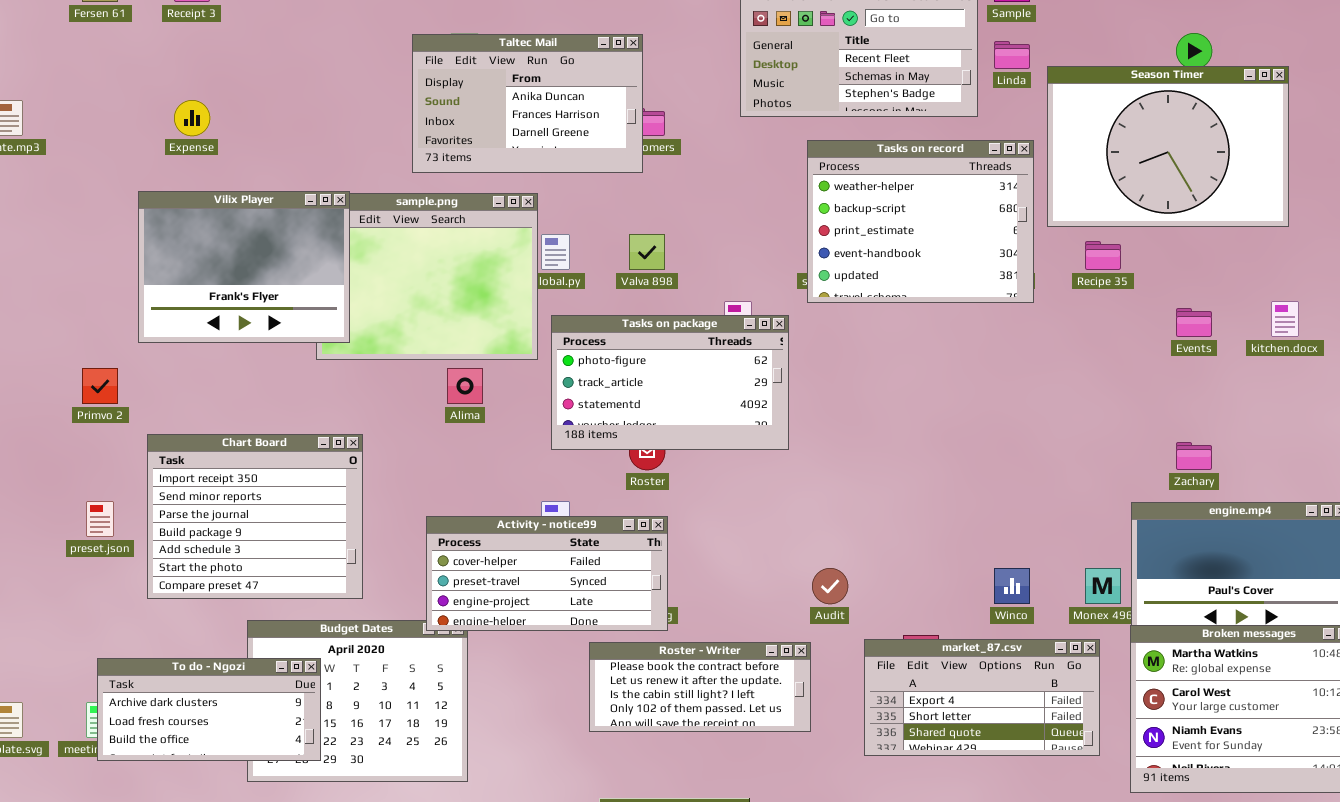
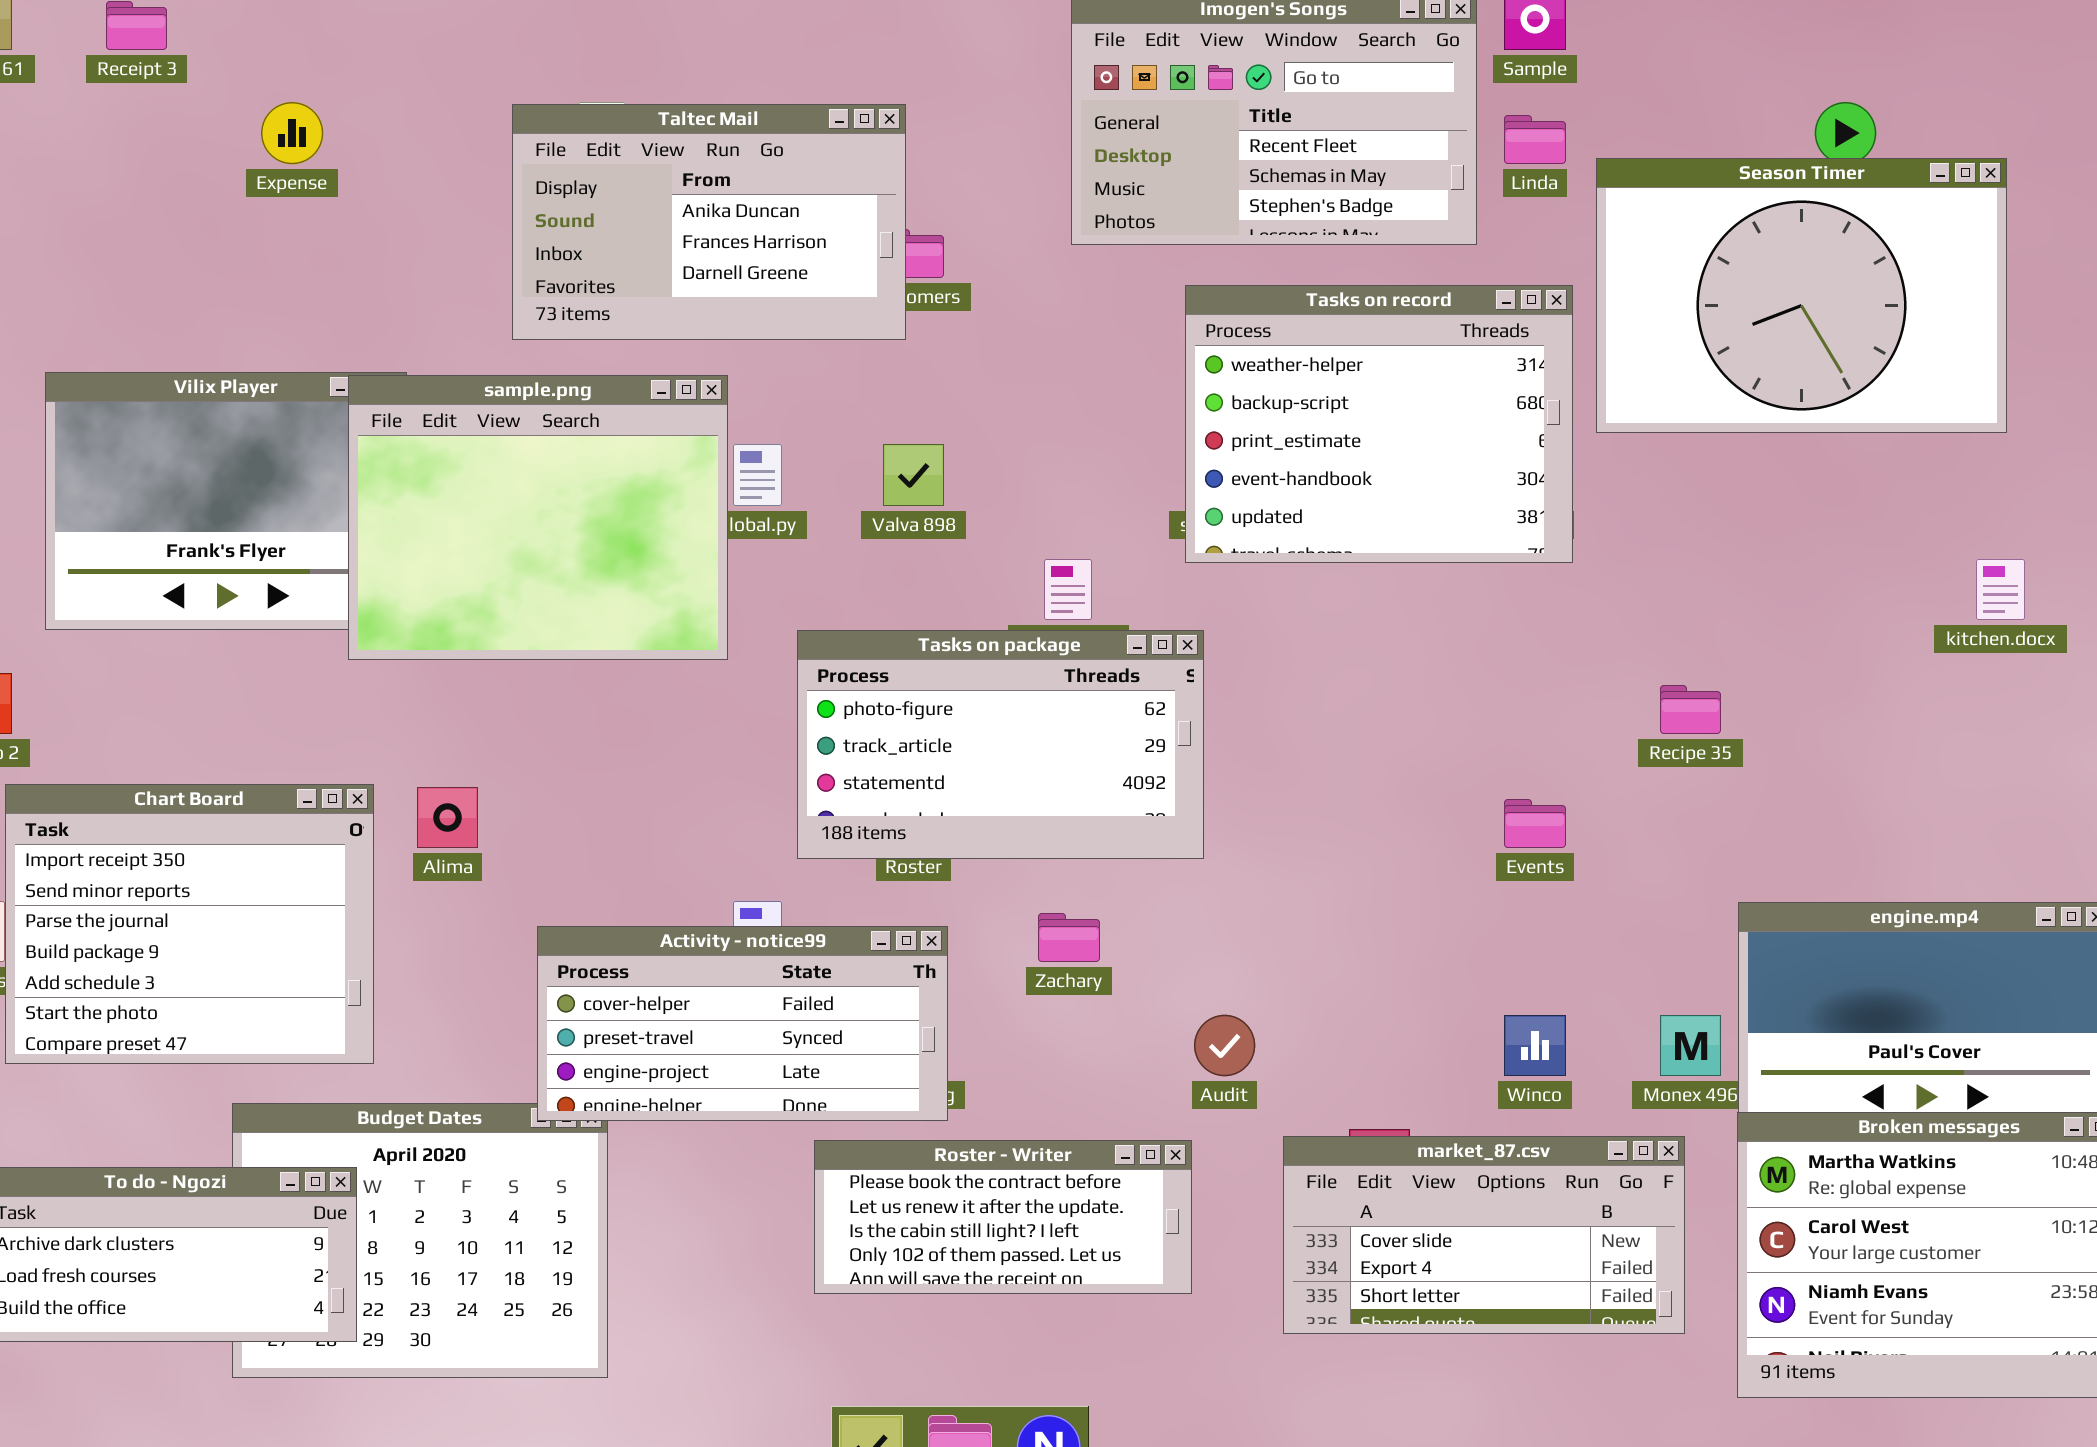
Expense: [174,100,210,136] -> [261,102,323,164], moved
sample.png: [316,193,538,360] -> [348,375,728,660], raised
Recipe 35: [1085,241,1121,270] -> [1660,685,1721,734], moved
Events: [1176,308,1212,337] -> [1504,799,1566,848], moved
Tasks on package: [551,315,789,450] -> [797,630,1204,859], moved
Alima: [447,368,483,404] -> [417,787,478,848], moved
Chart Board: [147,434,363,599] -> [5,784,374,1064], moved
Zachary: [1176,442,1212,470] -> [1038,913,1100,962], moved
market_87.csv: [864,639,1100,756] -> [1283,1136,1685,1334], scrolled up 1 row

